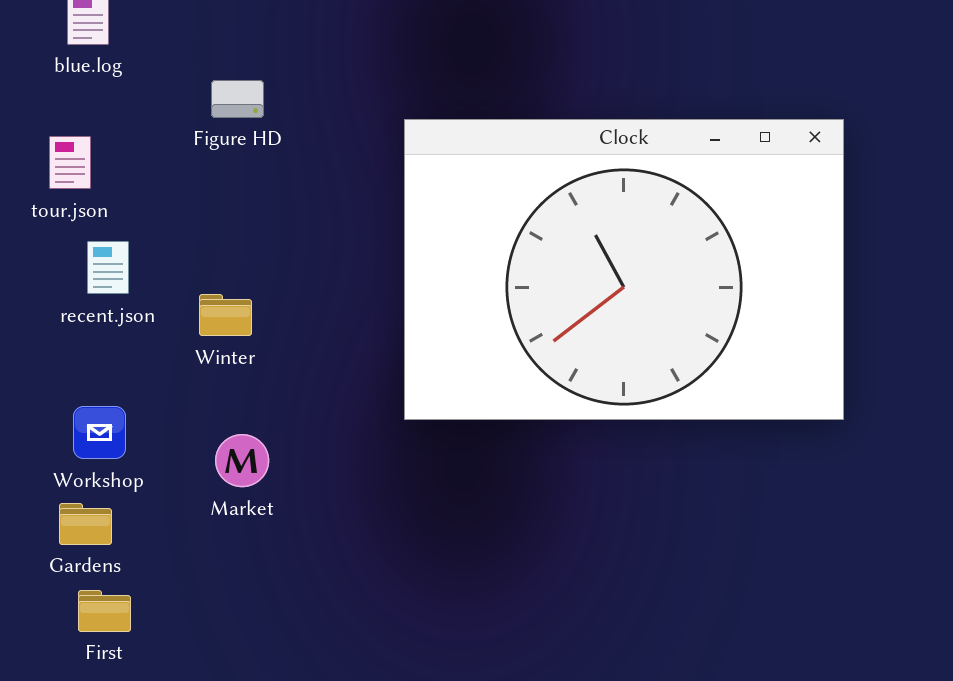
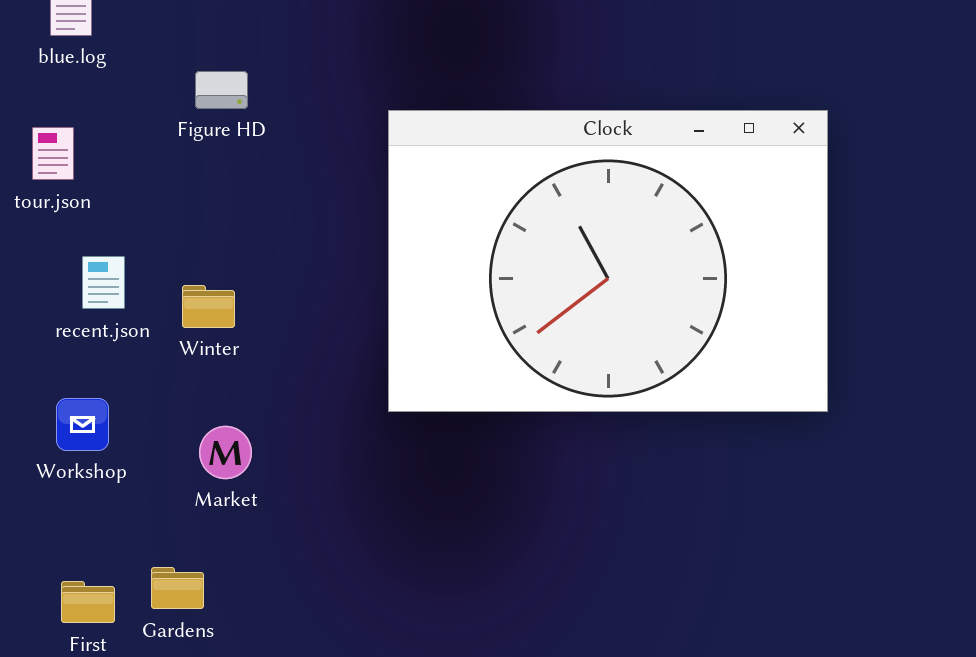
recent.json: [87,241,129,294] -> [82,256,125,309], moved
Gardens: [59,503,112,545] -> [151,567,204,609], moved

